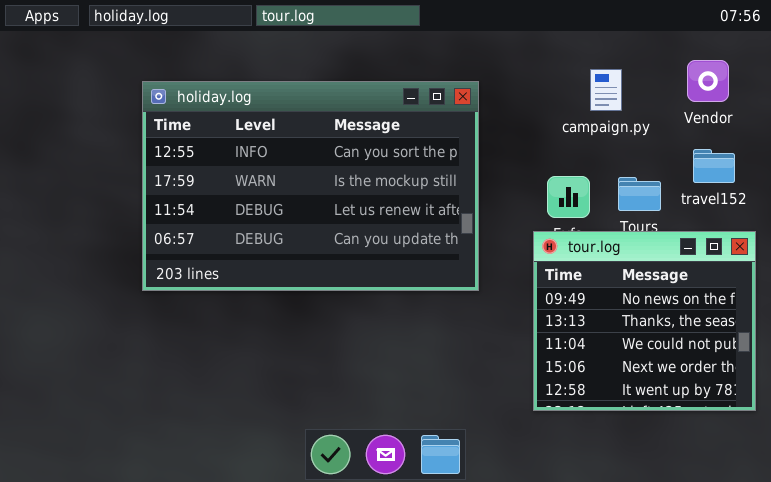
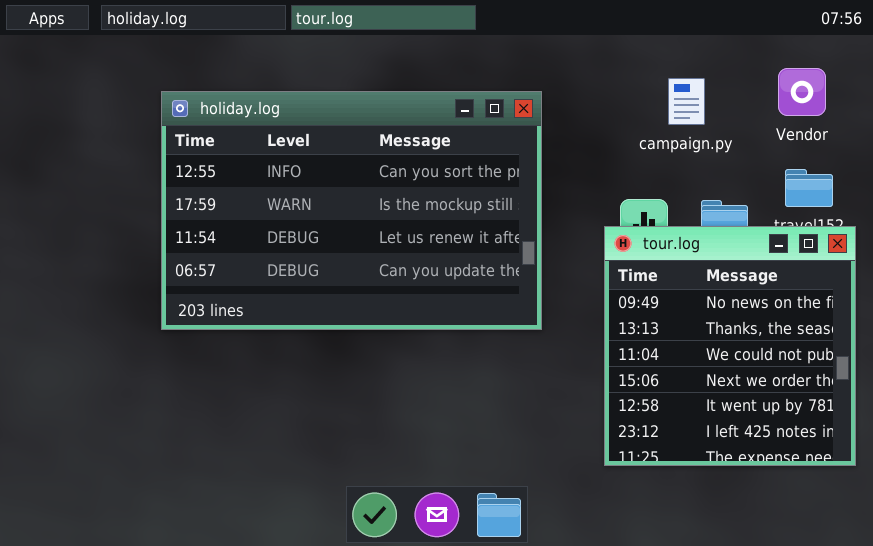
tour.log: [533,231,756,411] -> [604,226,856,466], resized

